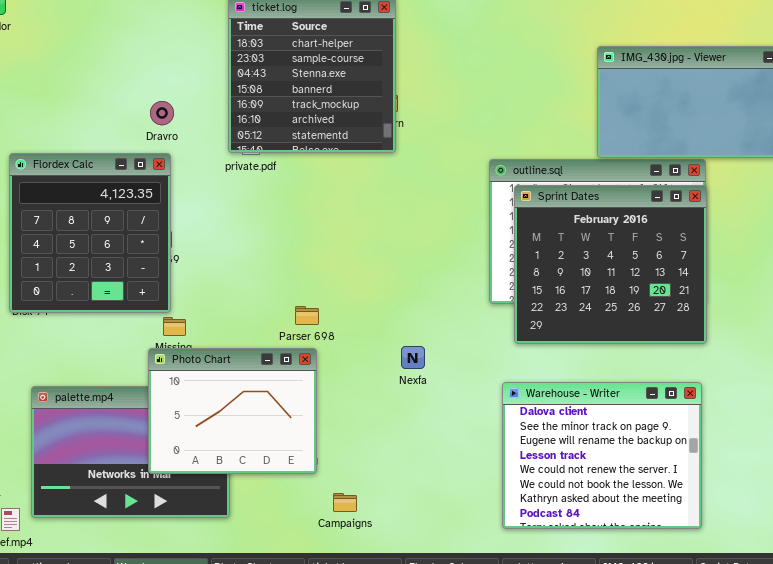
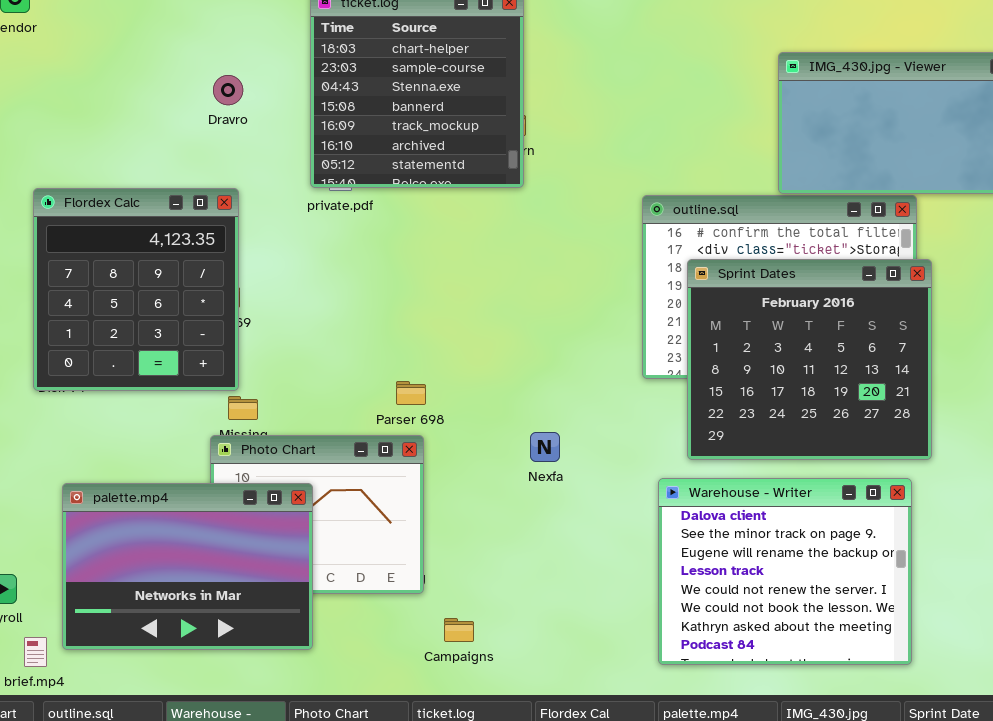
Dravro: [150,101,174,125] -> [213,75,243,105], moved
Sprint Dates: [514,185,707,344] -> [687,259,932,460], moved
palette.mp4: [31,386,230,518] -> [62,483,313,650], raised

